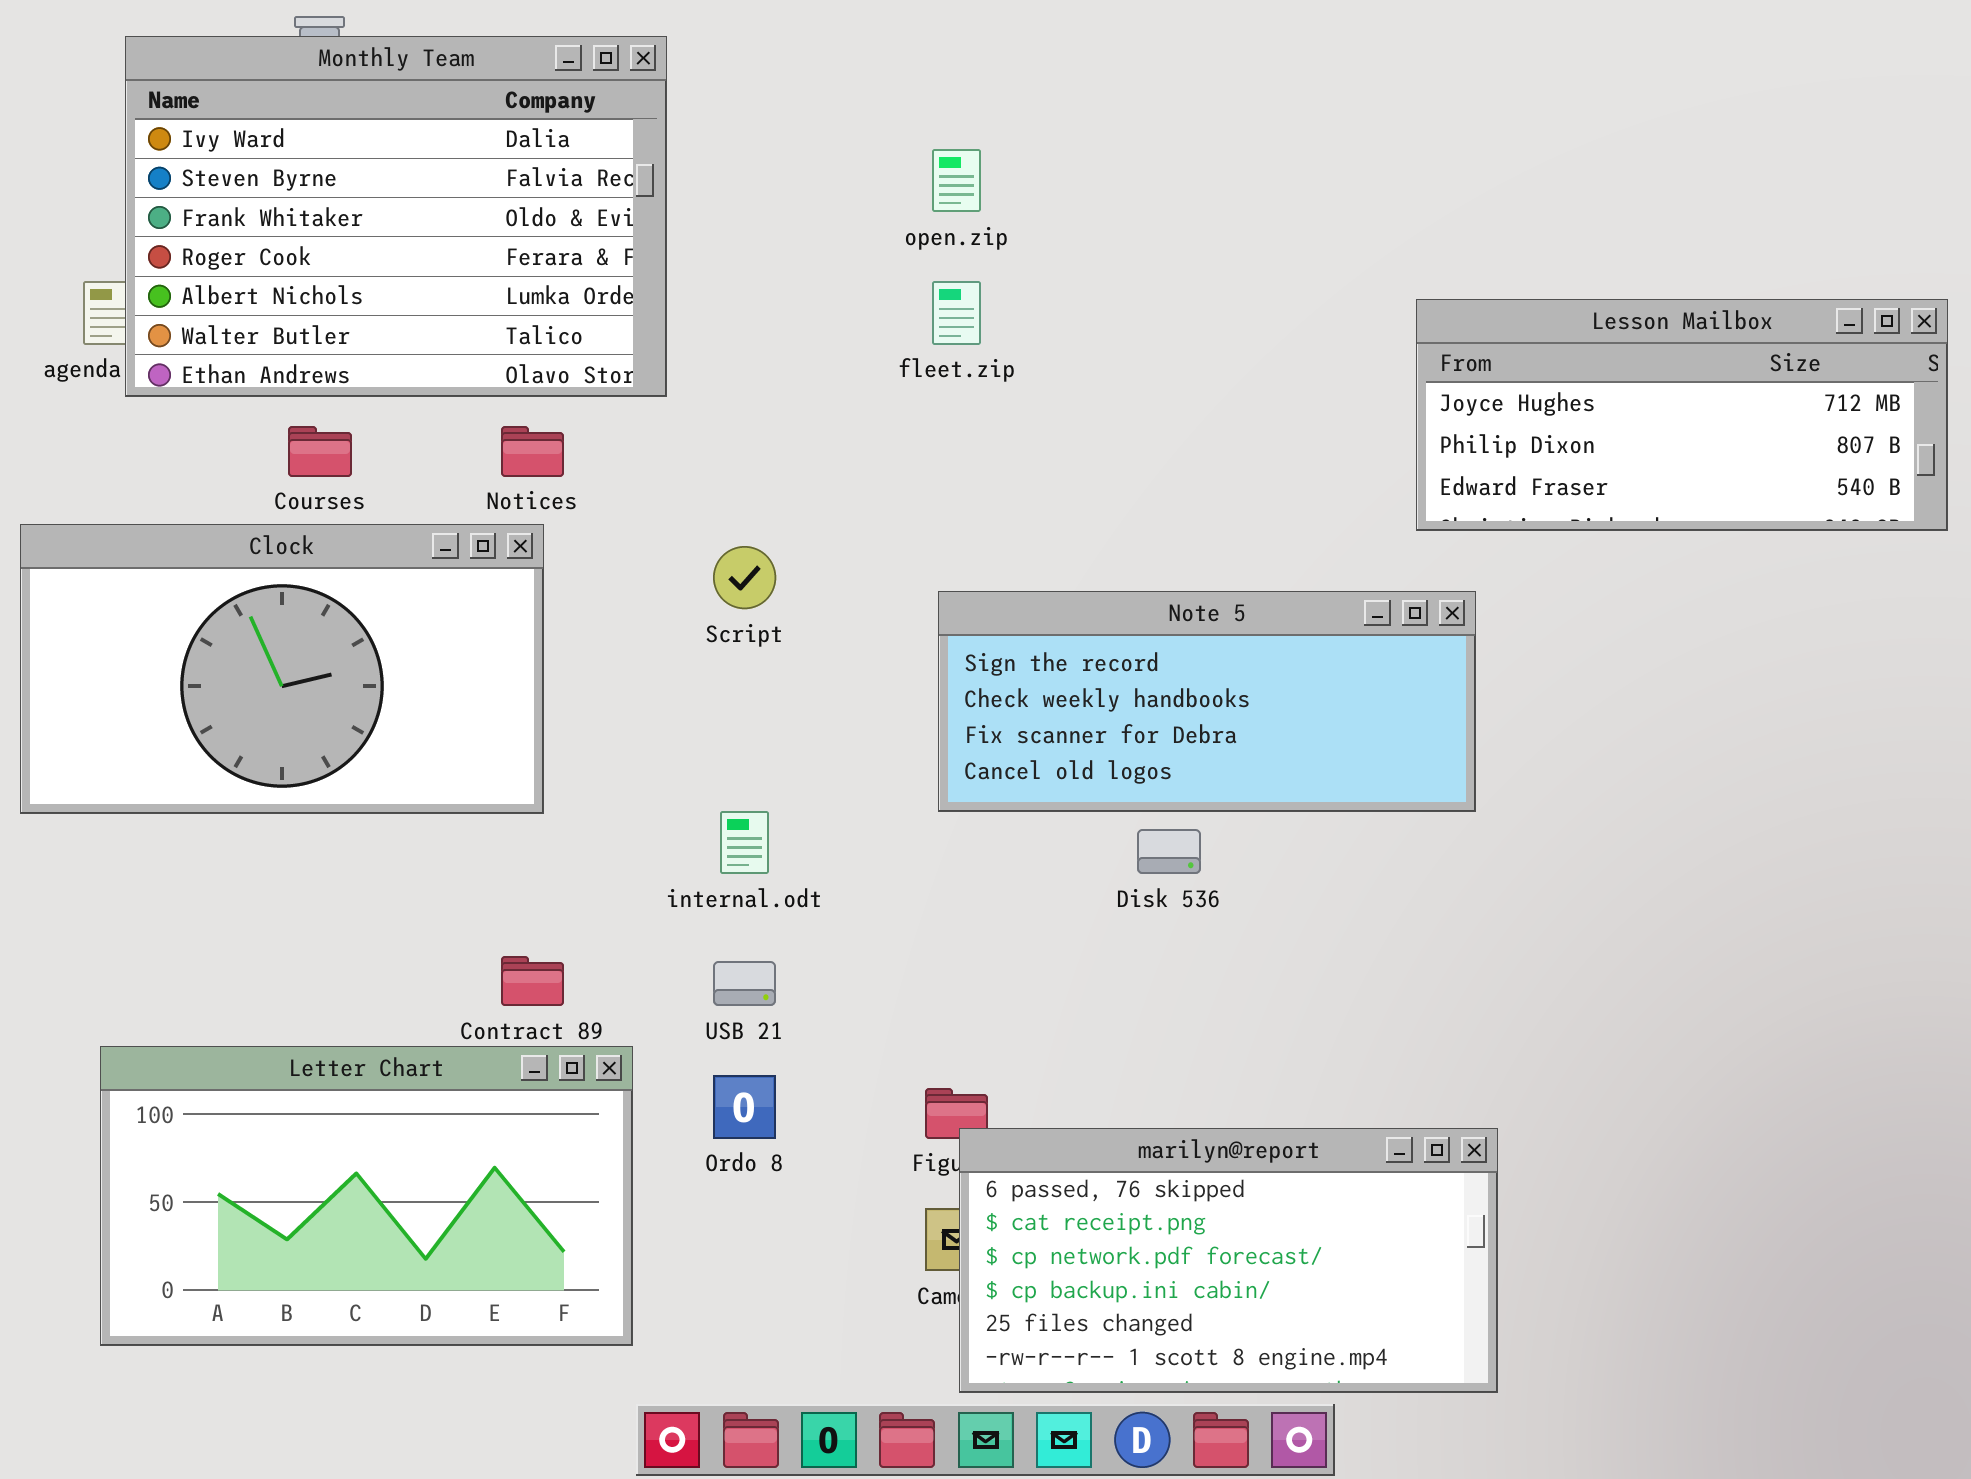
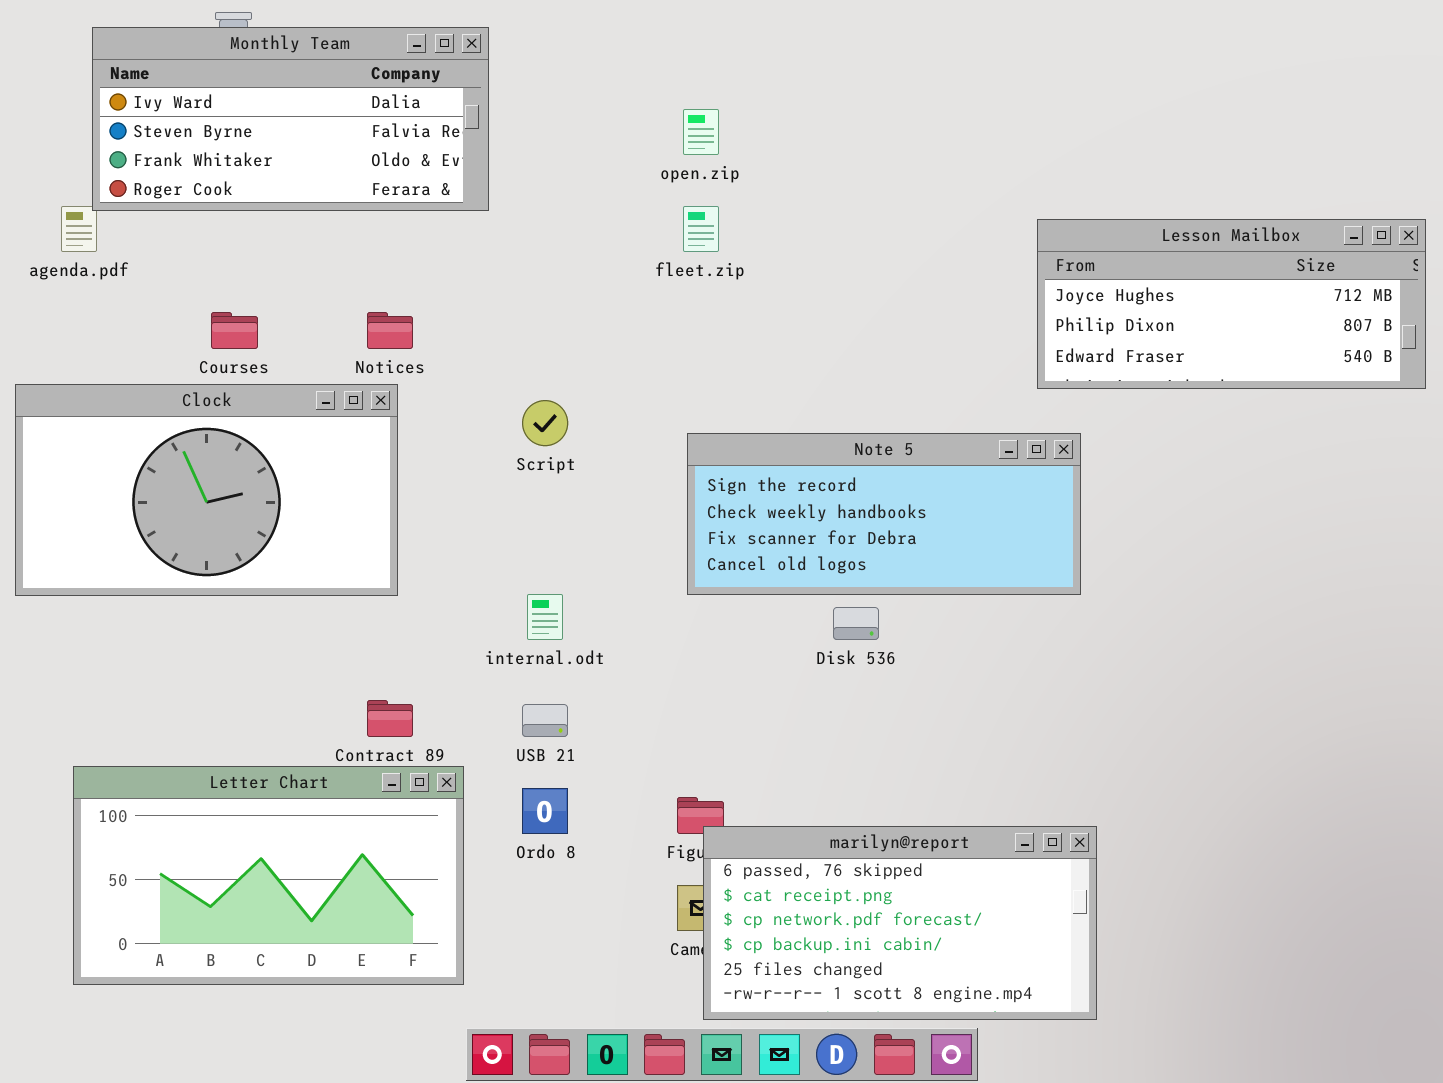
Monthly Team: [125,36,667,397] -> [92,27,489,211], resized

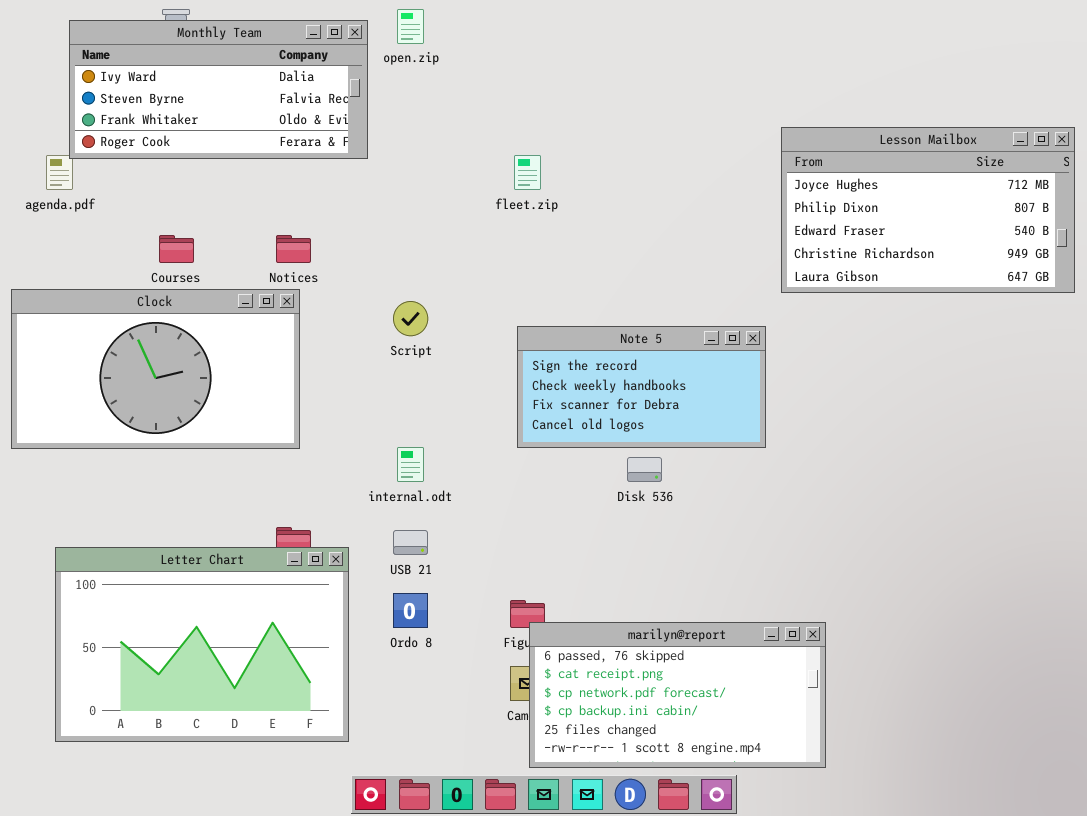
open.zip: [683,109,719,155] -> [397,9,424,44], moved
Lesson Mailbox: [1037,219,1426,389] -> [781,127,1075,293], resized
Note 5: [687,433,1081,595] -> [517,326,766,448], resized
Letter Chart: [73,766,464,985] -> [55,547,349,742], resized

